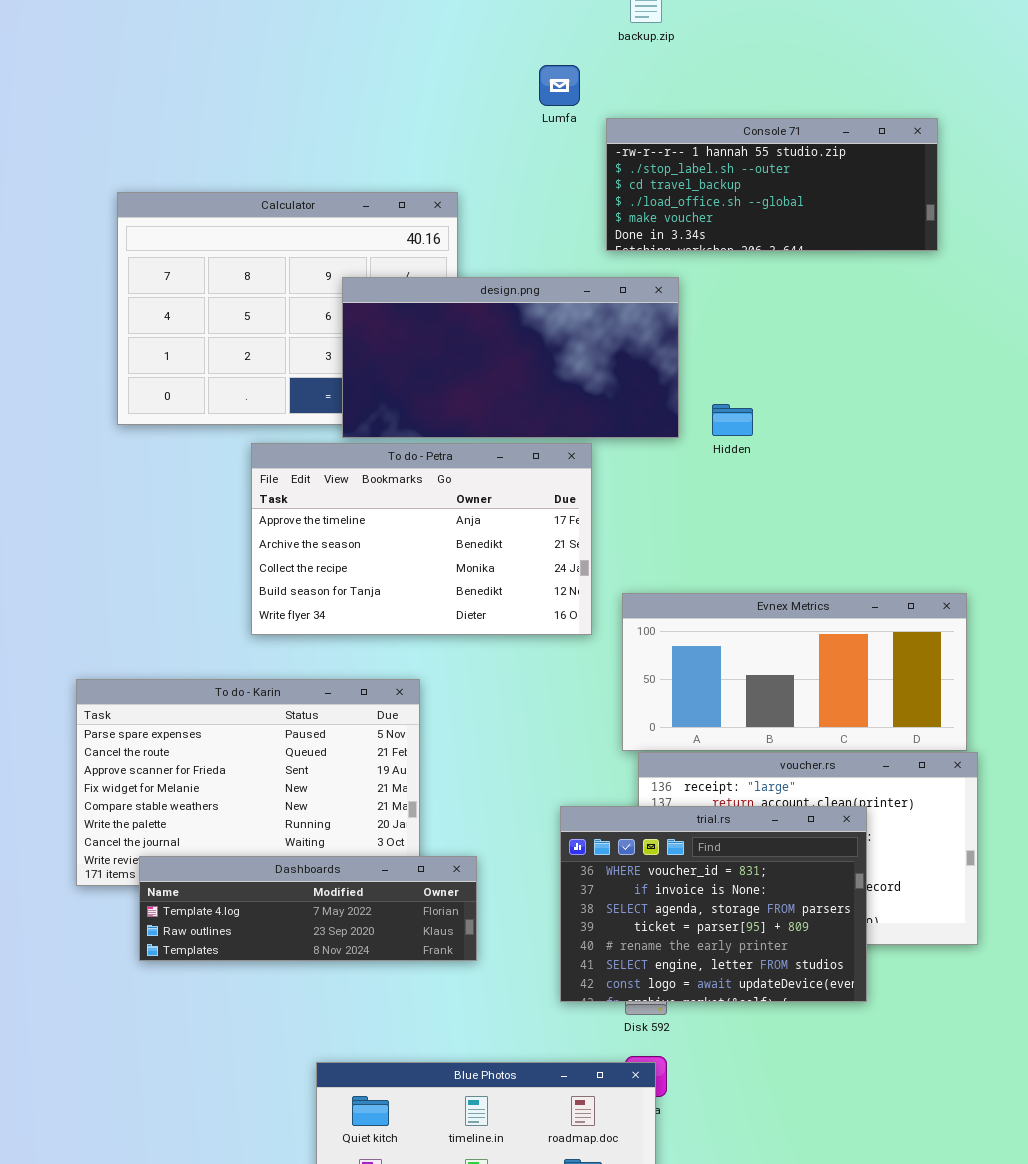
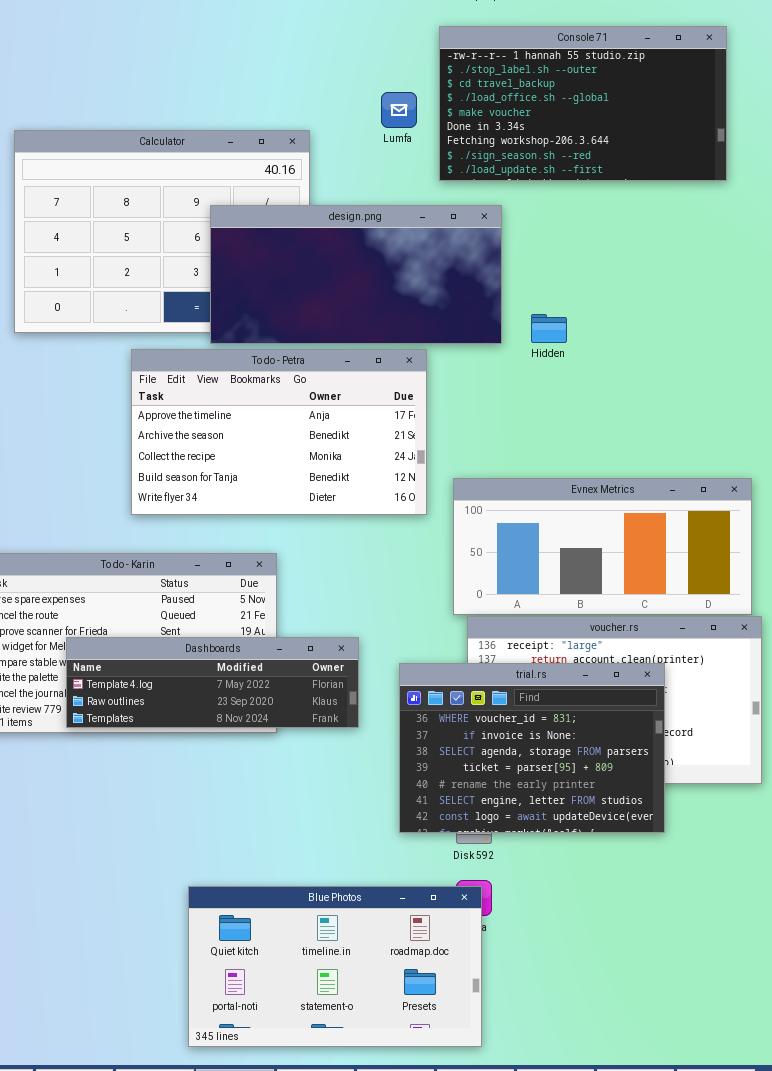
Lumfa: [539,65,580,106] -> [381,92,417,128], moved
Console 71: [606,118,938,251] -> [439,26,727,181], resized
Dashboards: [139,856,477,961] -> [66,637,359,728], moved

